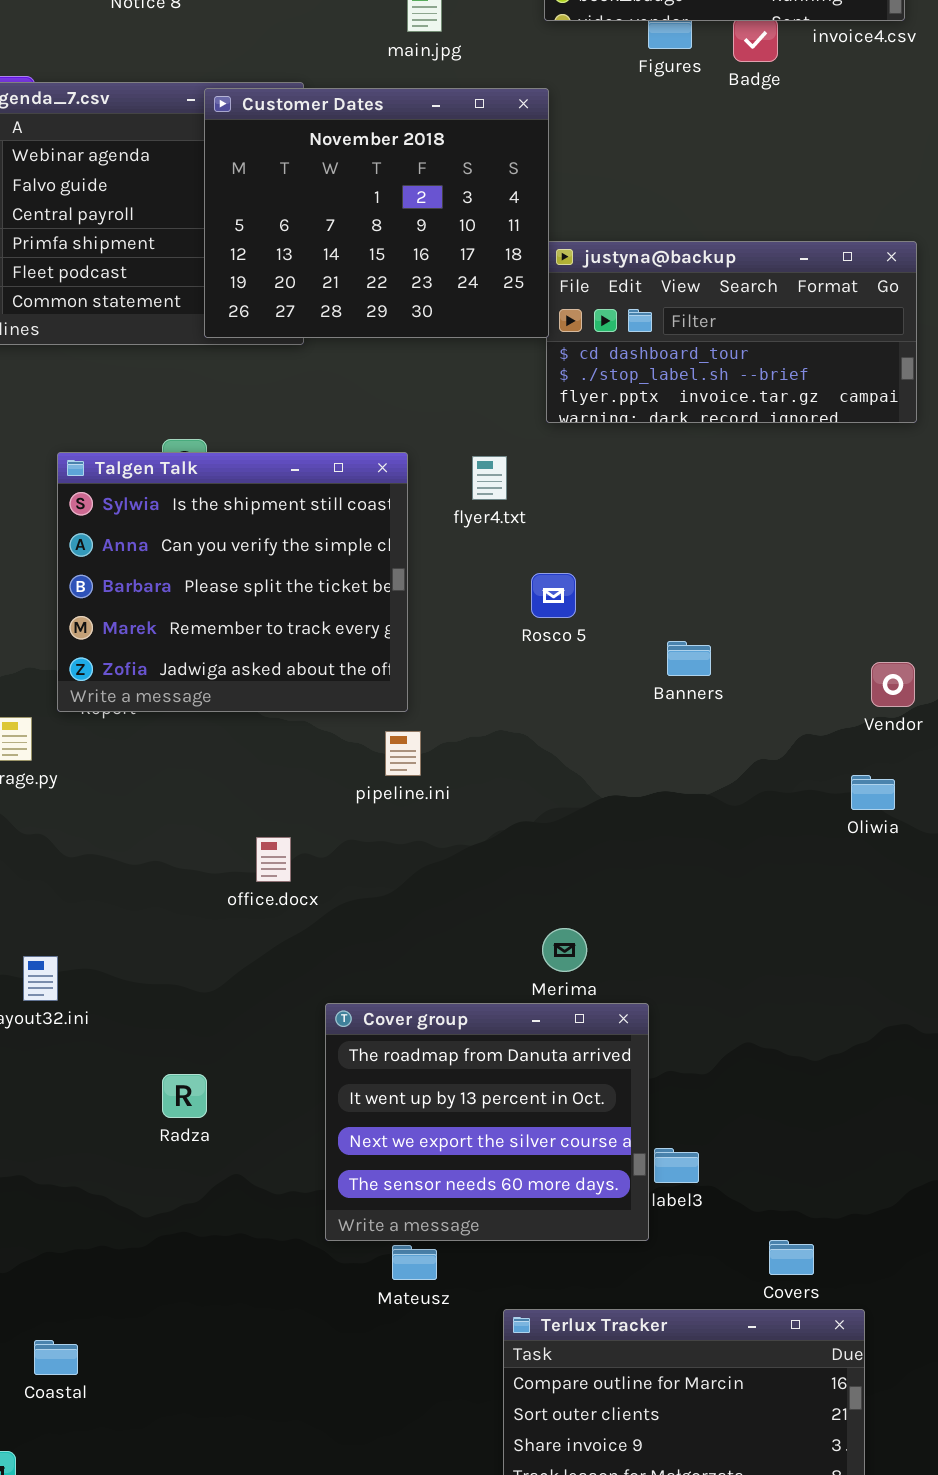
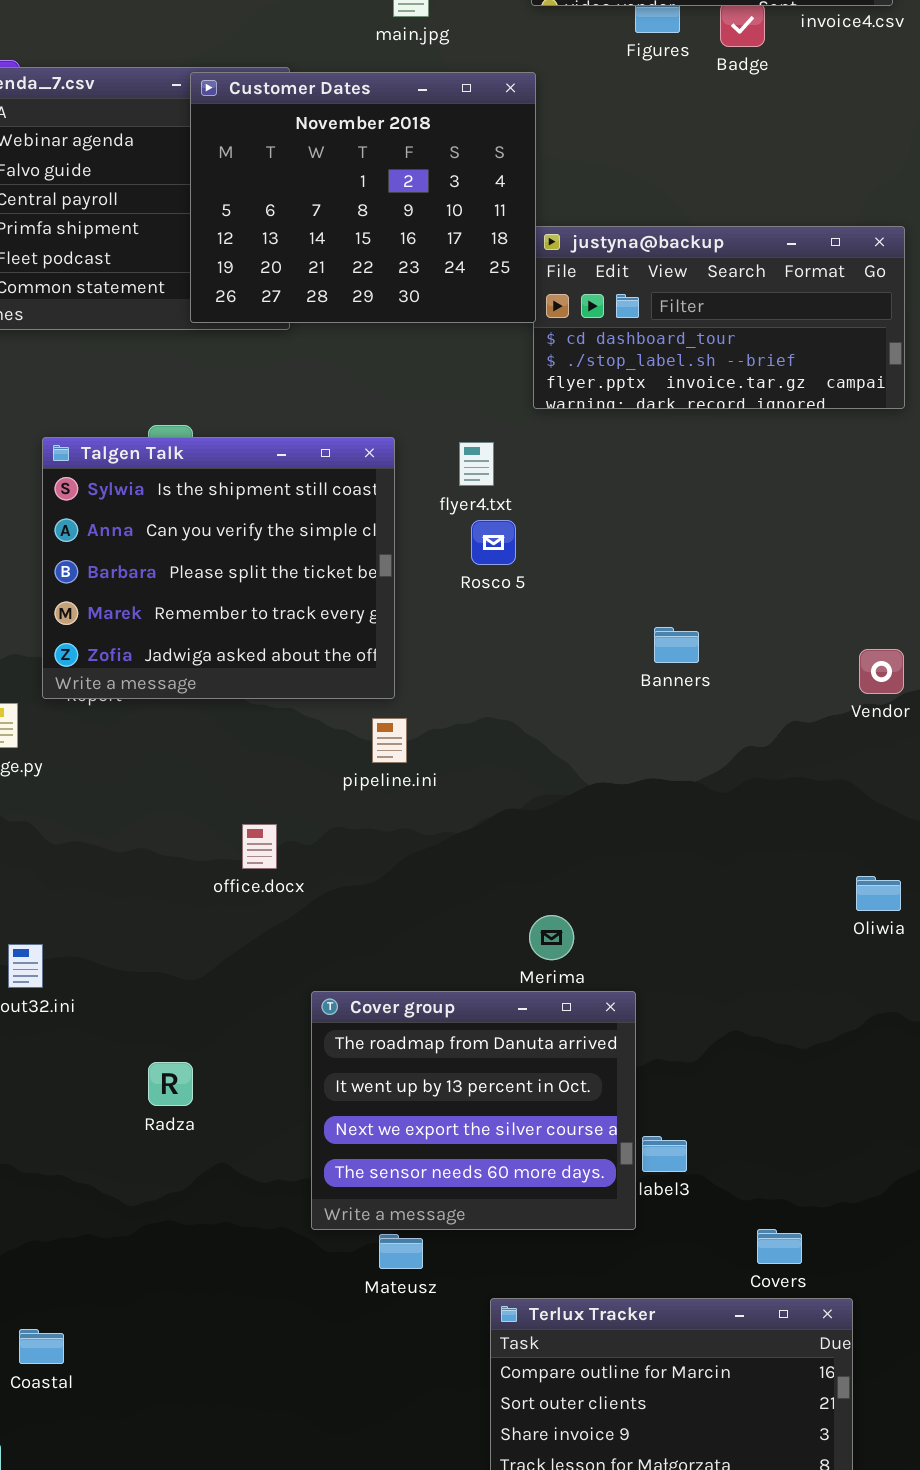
Rosco 5: [531,573,576,618] -> [471,520,516,565], moved
Oliwia: [851,775,895,810] -> [856,876,901,911], moved

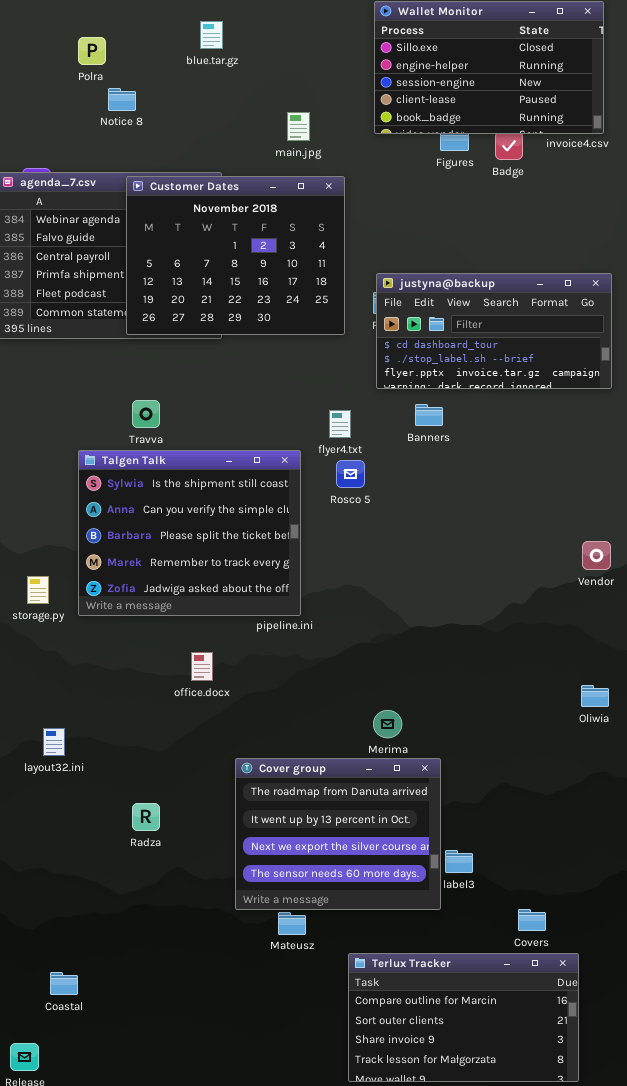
Customer Dates: [190,72,536,323] -> [126,176,345,335], moved
Talgen Talk: [42,437,395,699] -> [78,450,301,616], moved
Banners: [654,627,699,663] -> [415,404,443,426], moved

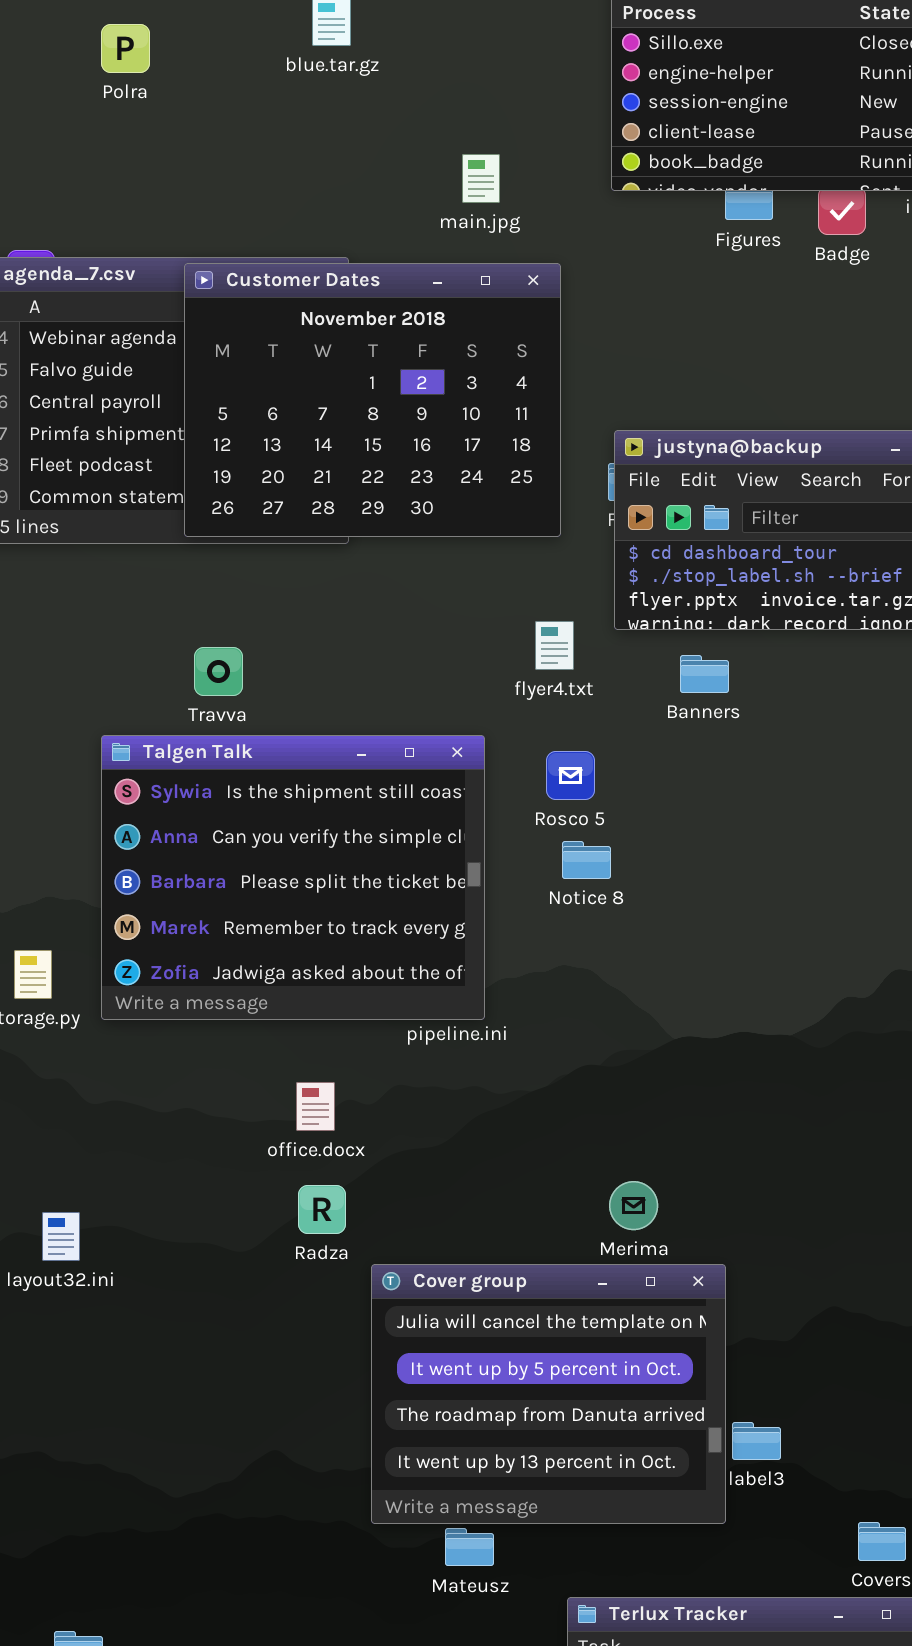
Notice 8: [108,88,136,111] -> [562,841,611,879], moved
flyer4.txt: [329,410,351,438] -> [535,621,574,670], moved
Cover group: [235,758,441,910] -> [371,1264,726,1524], scrolled up 2 rows
Radza: [132,803,160,831] -> [298,1185,346,1234], moved

